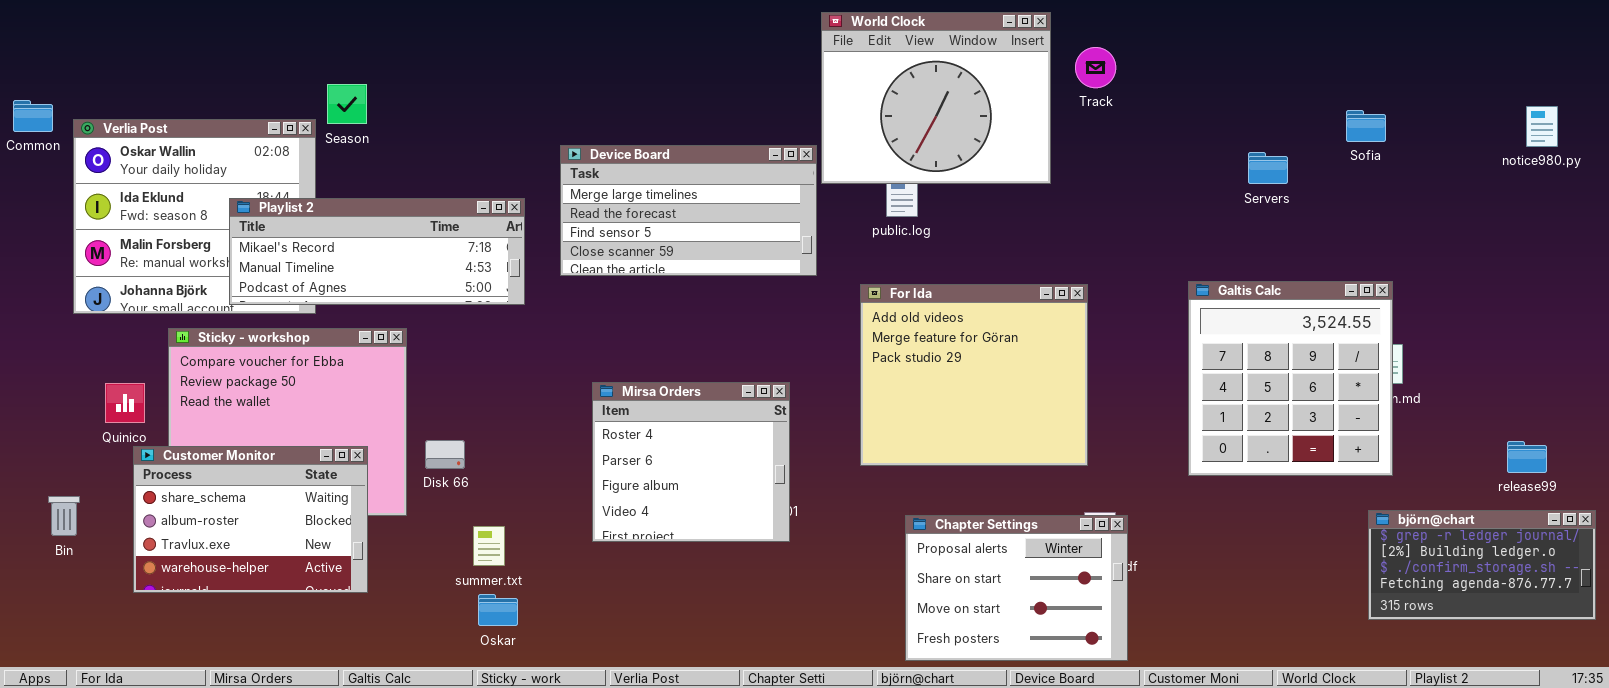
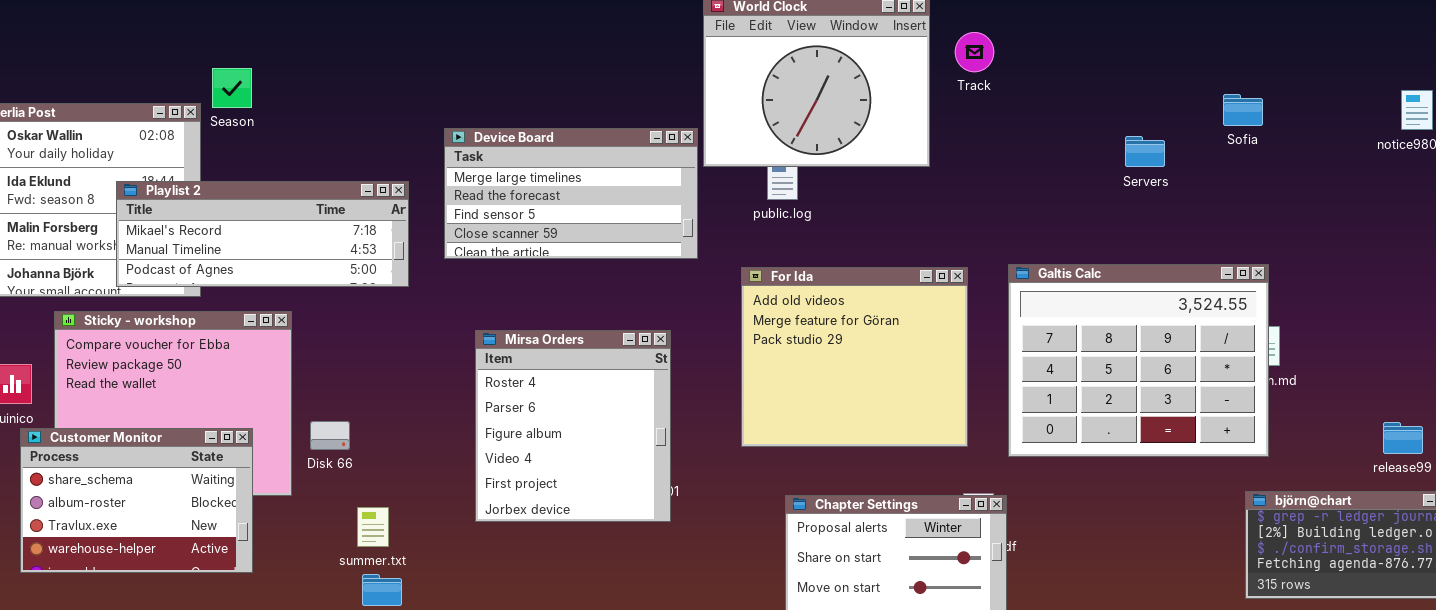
Galtis Calc: [1188,281,1393,476] -> [1008,264,1269,457], resized
Mirsa Orders: [592,382,790,542] -> [475,330,671,522], resized

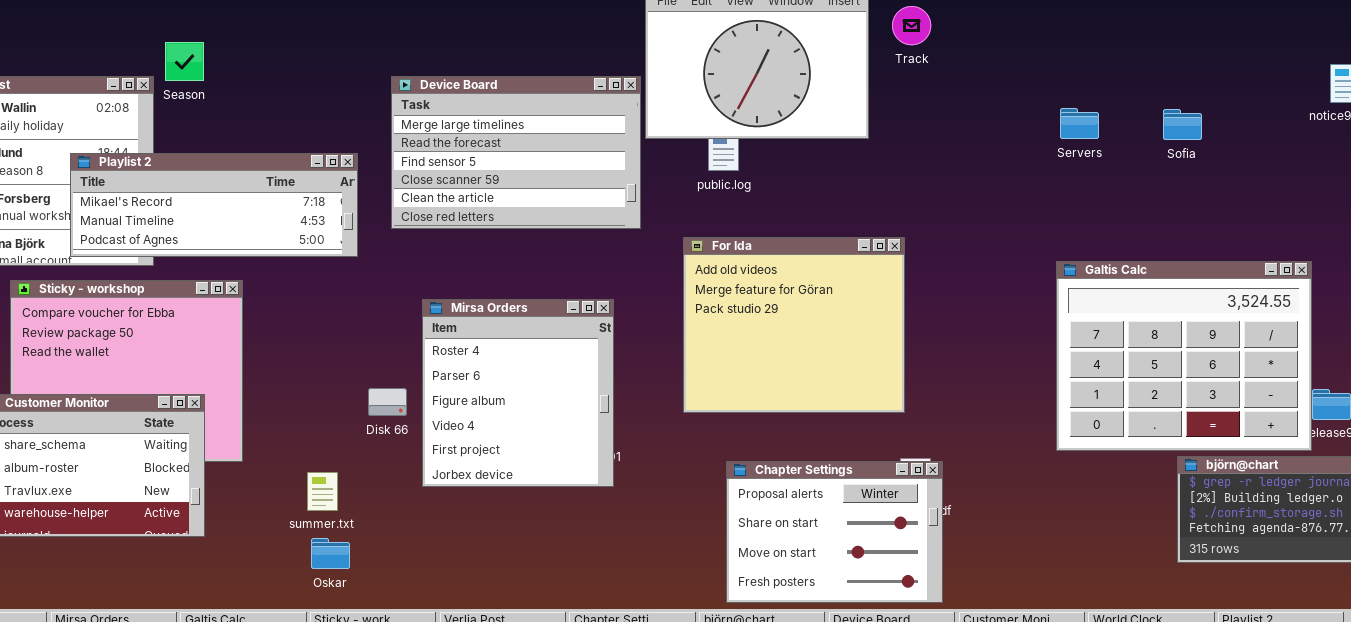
Sofia: [1223,94,1263,126] -> [1163,109,1202,140], moved
Device Board: [444,128,698,259] -> [391,76,641,229], resized
Galtis Calc: [1008,264,1269,457] -> [1056,261,1312,451], moved
Disk 66: [310,421,350,450] -> [368,388,407,416], moved

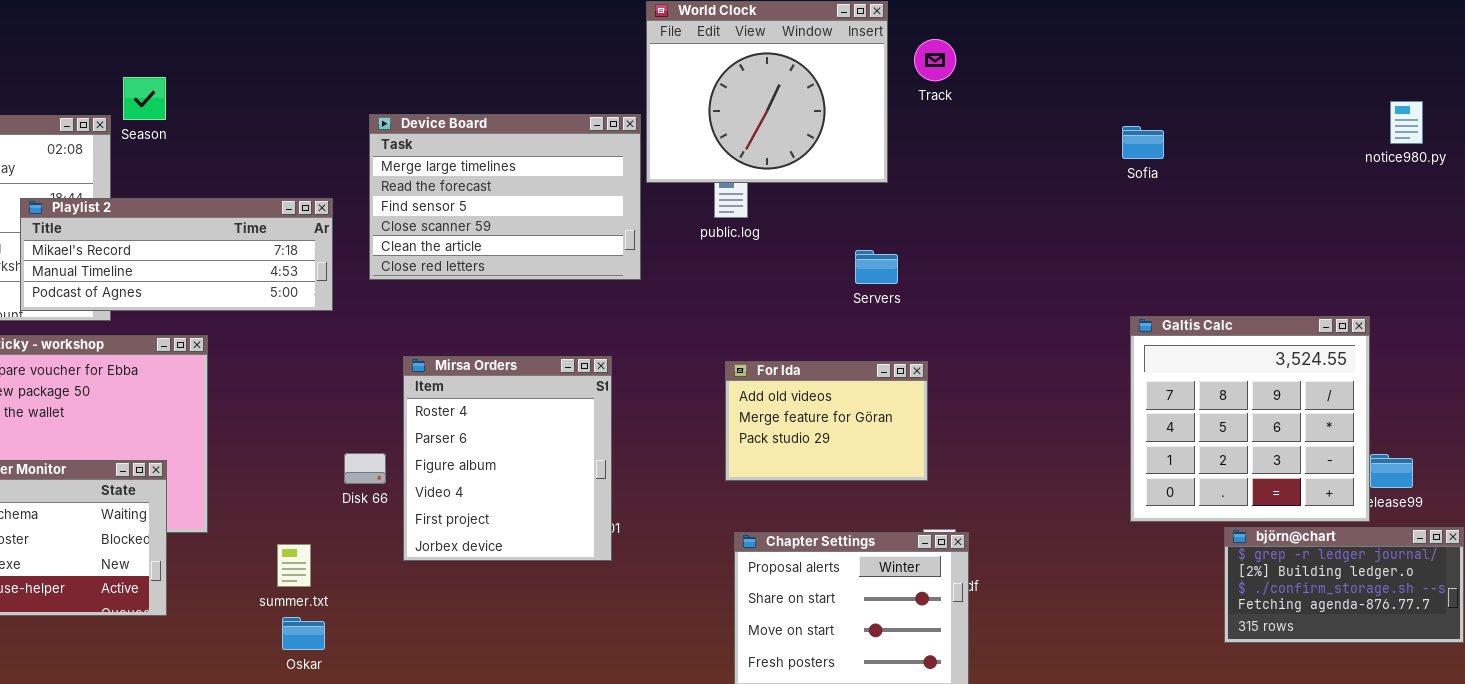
Servers: [1060,108,1099,139] -> [855,250,898,284], moved
Sofia: [1163,109,1202,140] -> [1122,126,1164,159], moved
For Ida: [683,237,905,413] -> [725,361,928,481], resized
Galtis Calc: [1056,261,1312,451] -> [1130,316,1370,522], resized

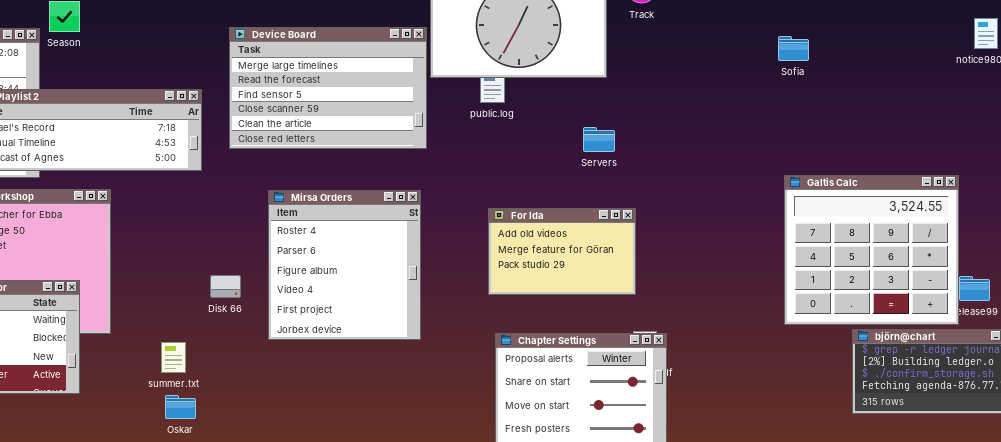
Mirsa Orders: [403,356,612,561] -> [268,190,421,340], moved

